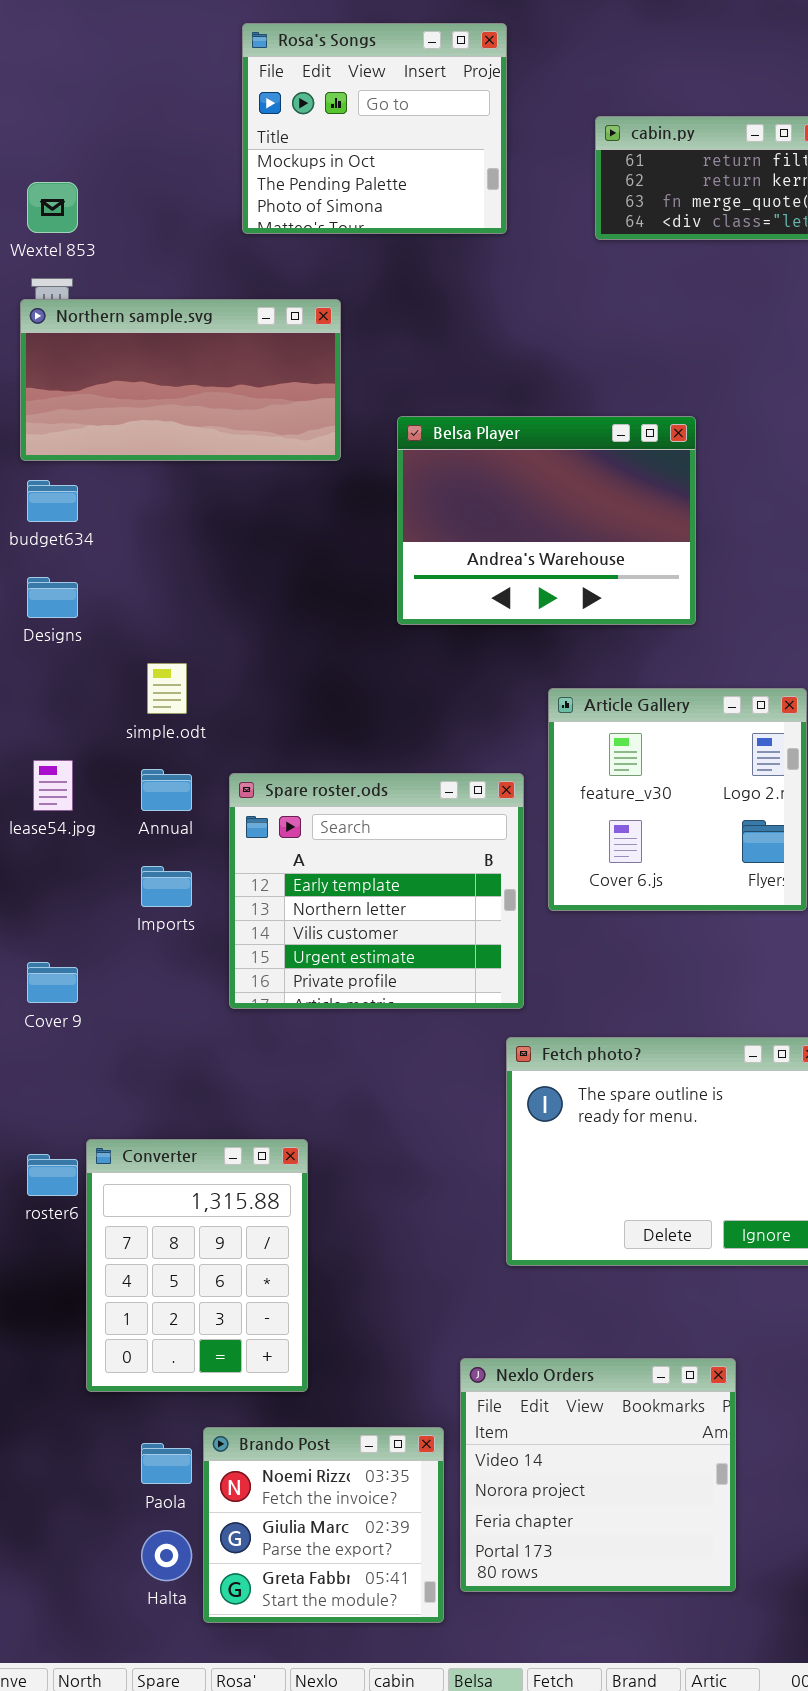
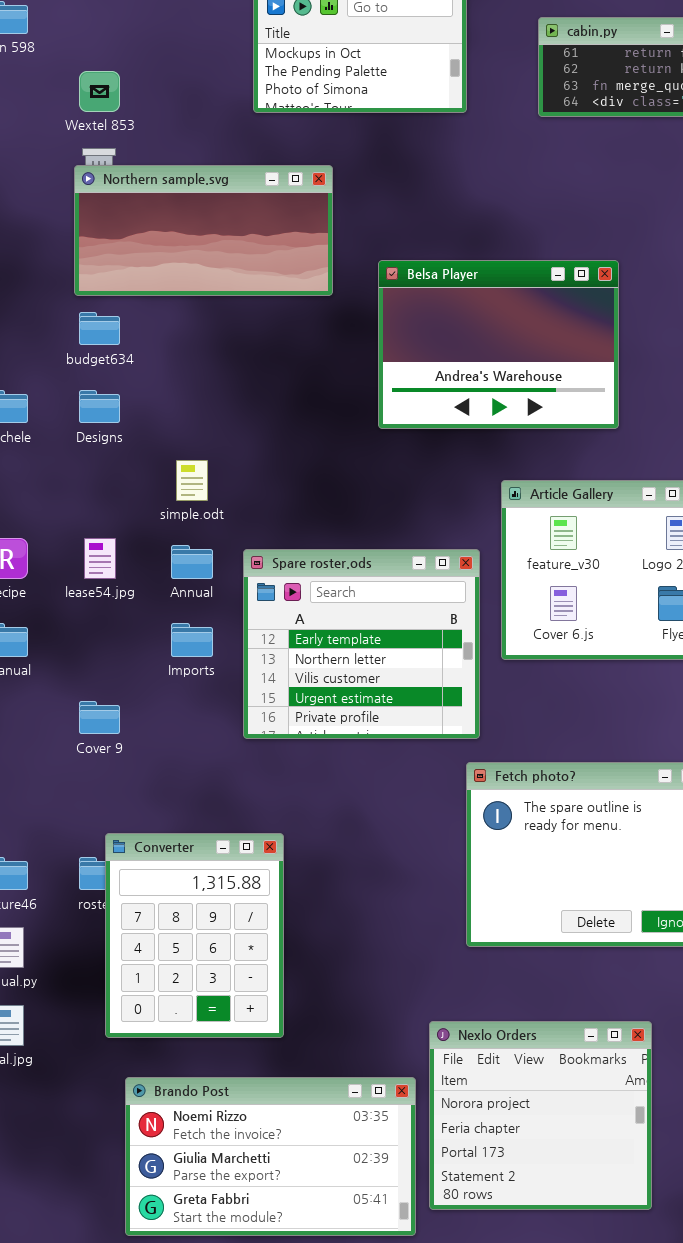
Converter: [86,1139,308,1392] -> [105,833,284,1038], moved
Nexlo Orders: [460,1358,736,1592] -> [429,1021,652,1210], scrolled down 1 row
Brando Post: [203,1427,444,1623] -> [125,1077,416,1236], resized

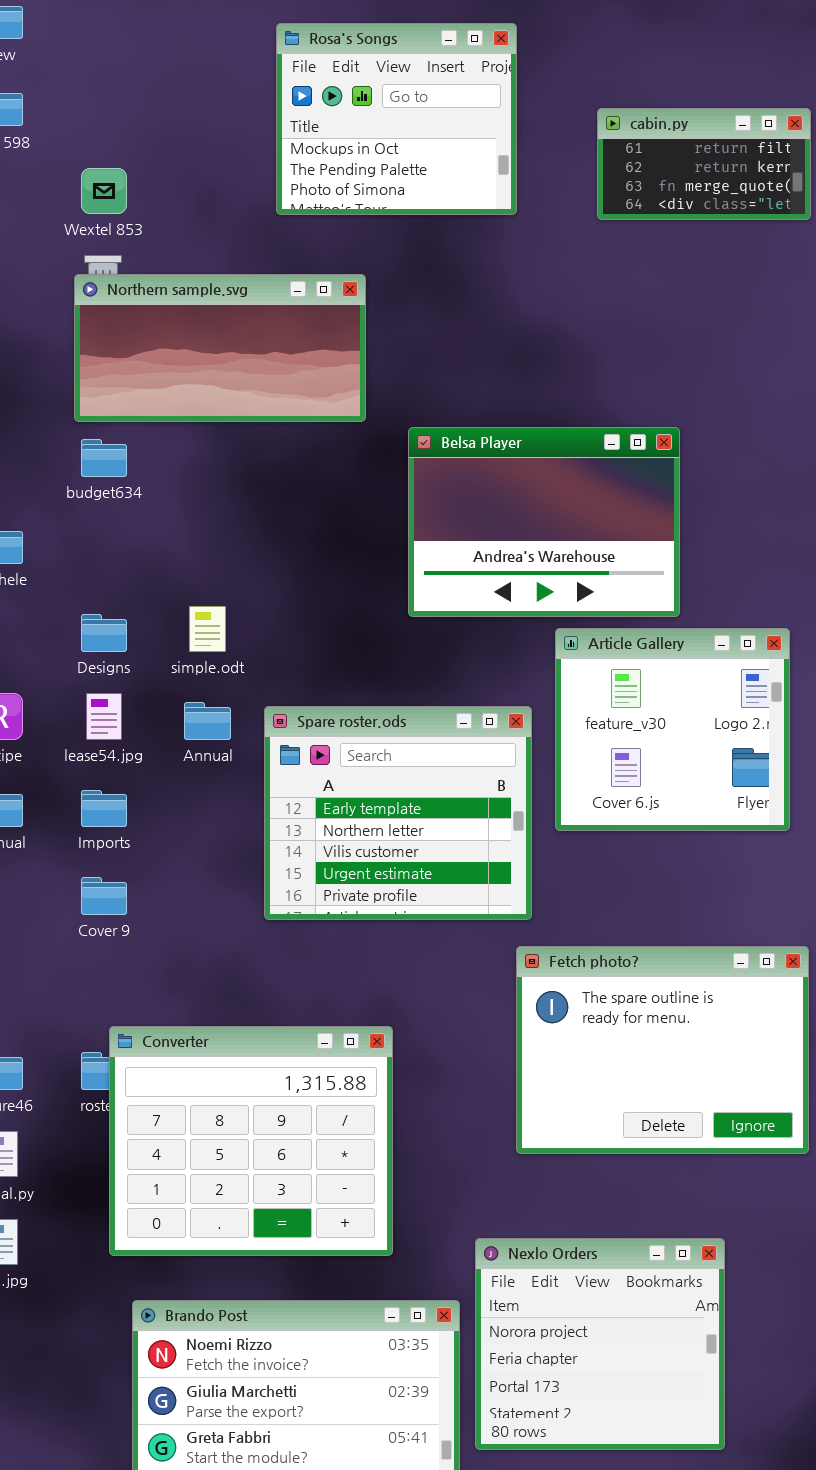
Belsa Player: [378,260,619,429] -> [408,427,680,617], moved
Designs: [79,390,120,423] -> [81,614,127,652], moved
Imports: [171,623,213,657] -> [81,790,127,827], moved
Converter: [105,833,284,1038] -> [109,1026,393,1256], resized

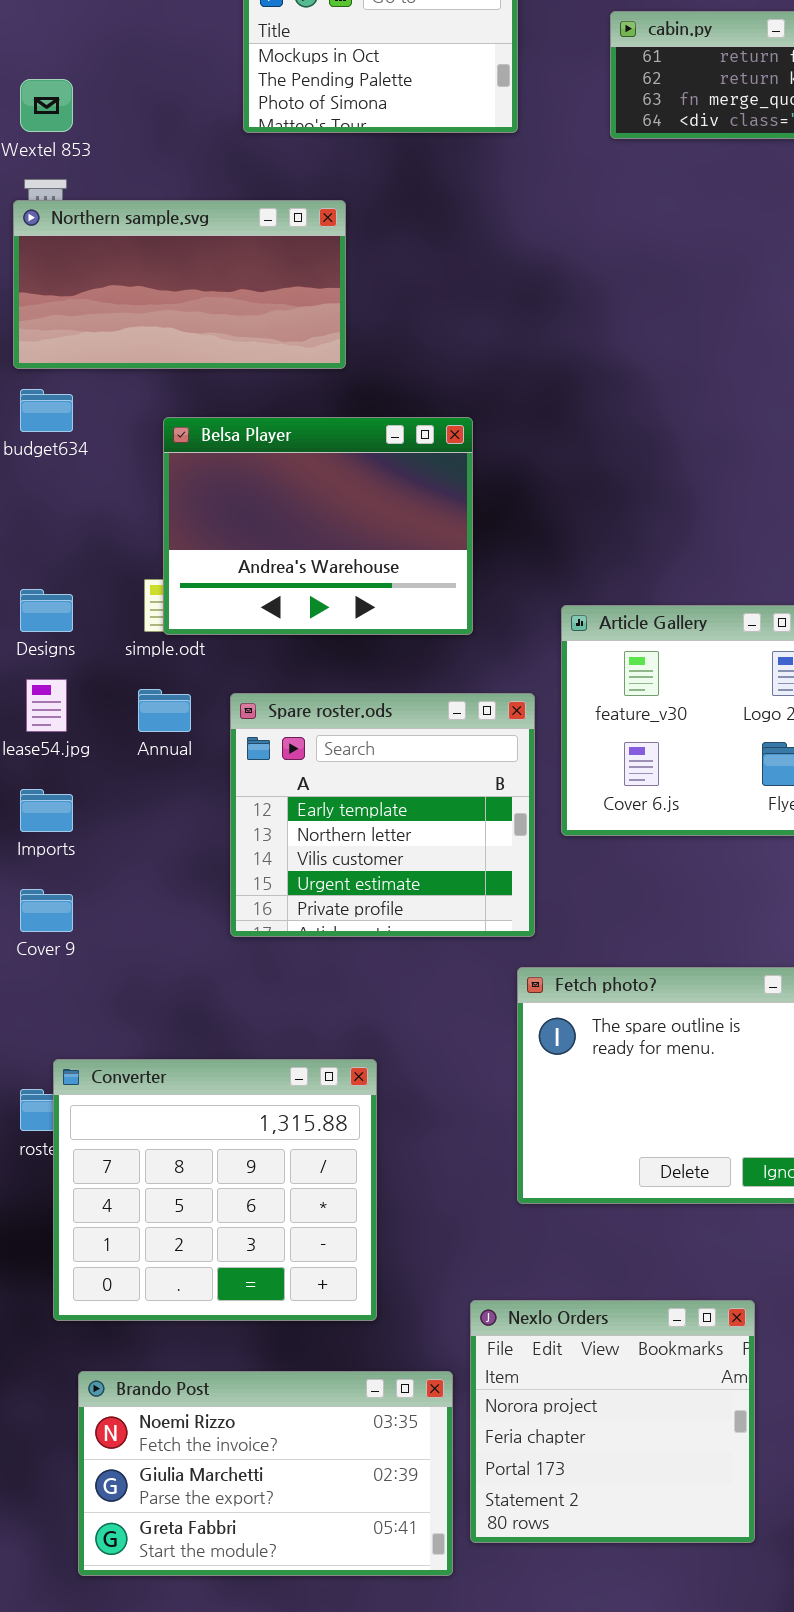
Belsa Player: [408,427,680,617] -> [163,417,473,635], moved

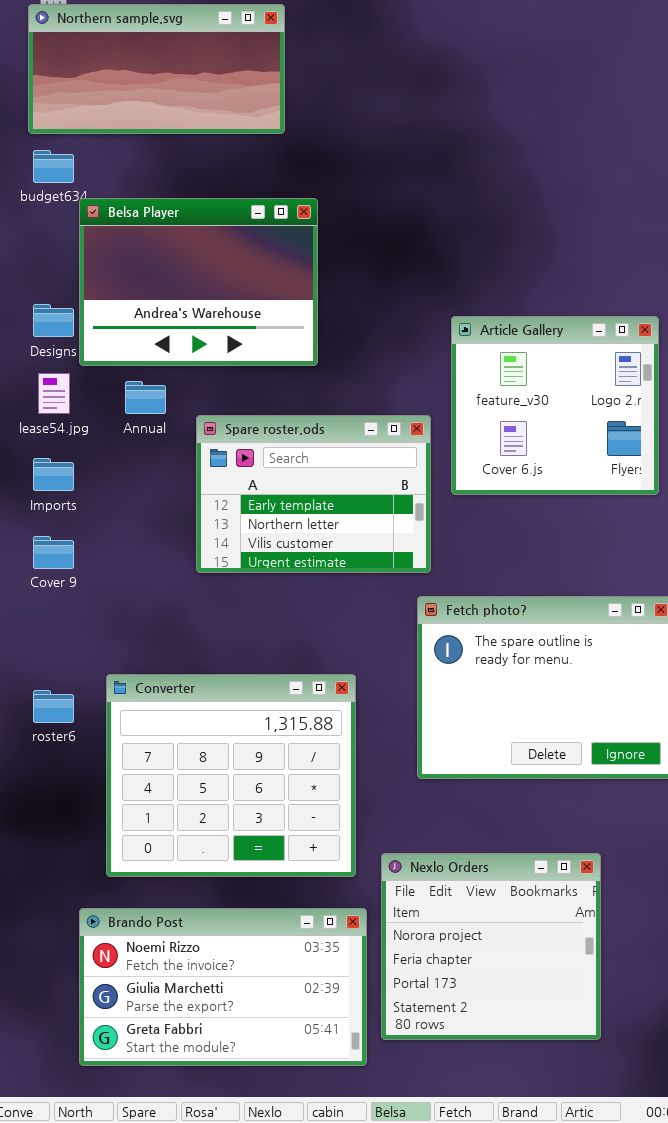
Belsa Player: [163,417,473,635] -> [79,198,318,366], moved
Spare roster.ods: [230,693,535,937] -> [196,415,431,573], resized
Converter: [53,1059,377,1321] -> [106,674,356,877], moved

